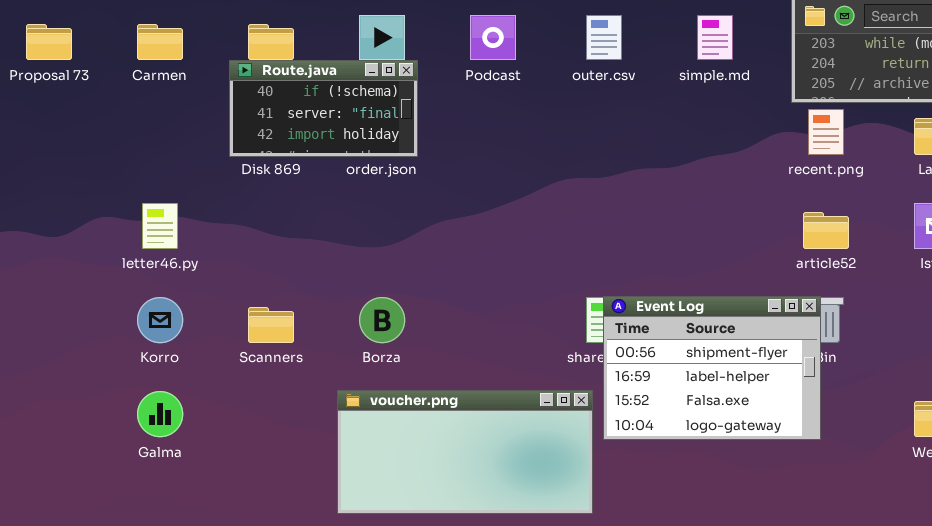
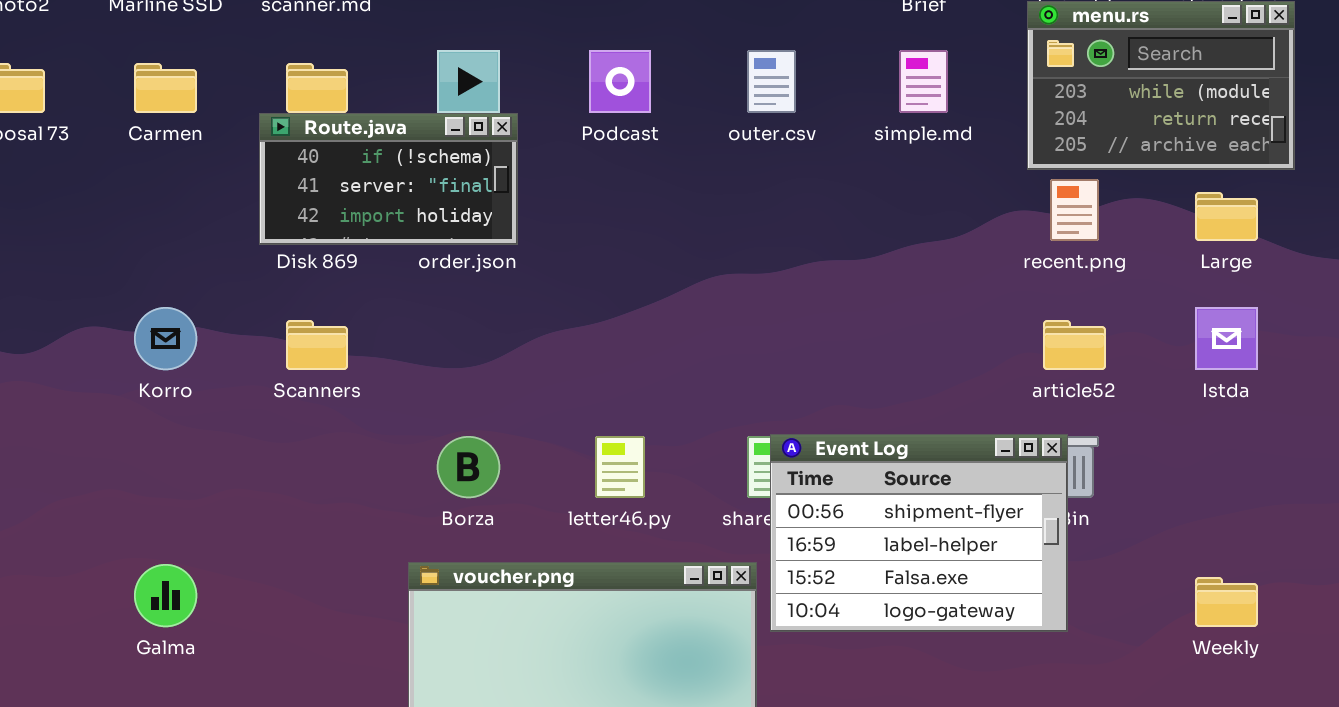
letter46.py: [142,203,178,249] -> [595,436,645,498], moved
Korro: [137,297,183,343] -> [134,307,197,370], moved
Scanners: [248,307,294,343] -> [286,320,348,370], moved

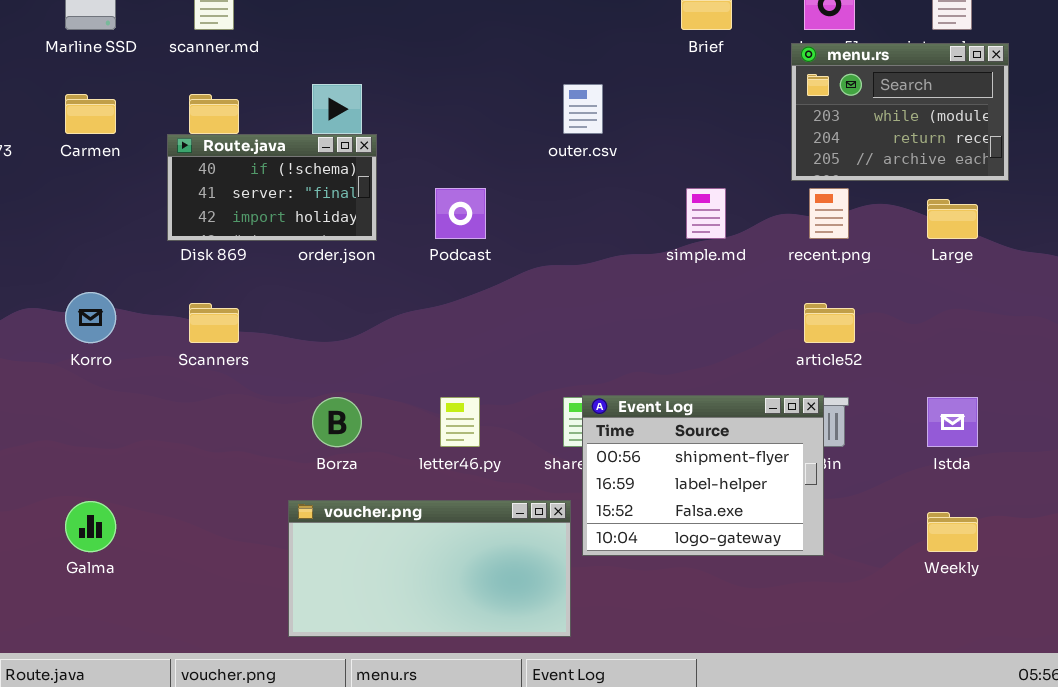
Podcast: [589,50,651,113] -> [435,188,486,239], moved
simple.md: [899,50,948,113] -> [686,188,726,239], moved
Istda: [1195,307,1258,370] -> [927,397,978,447], moved

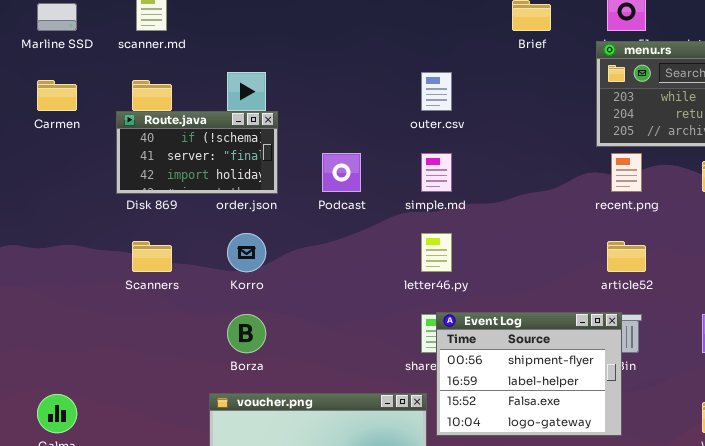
simple.md: [686,188,726,239] -> [421,153,452,192], moved
Korro: [65,292,116,343] -> [227,233,266,272], moved
letter46.py: [440,397,480,447] -> [421,233,452,272], moved

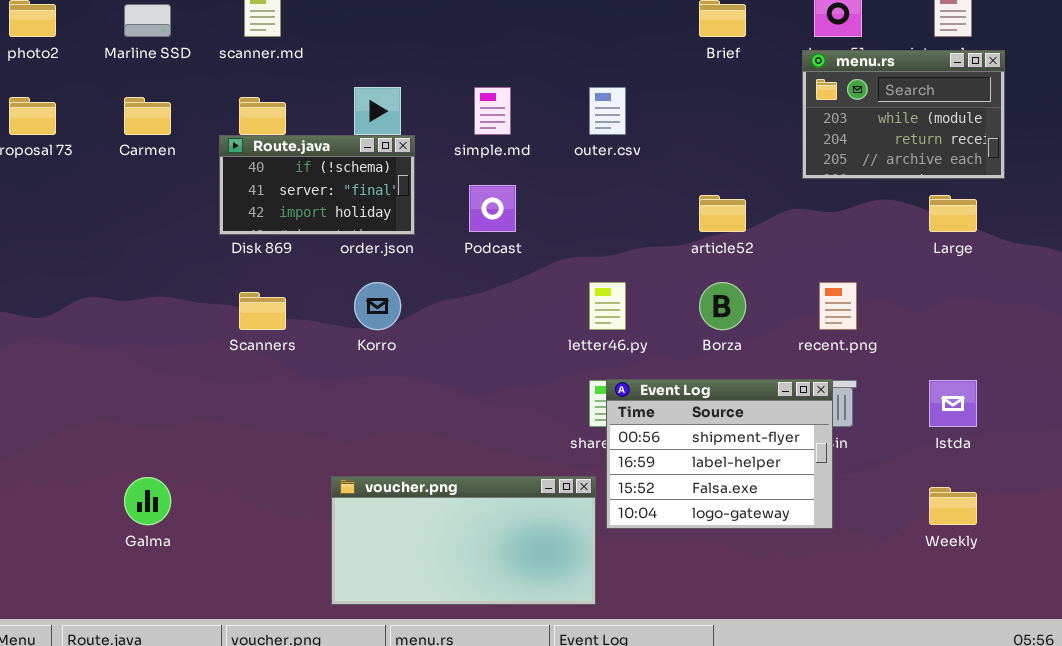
simple.md: [421,153,452,192] -> [474,87,511,135], moved
recent.png: [611,153,642,192] -> [819,282,857,330], moved
article52: [607,241,646,272] -> [699,195,746,232], moved
Borza: [227,314,266,353] -> [699,282,746,330], moved

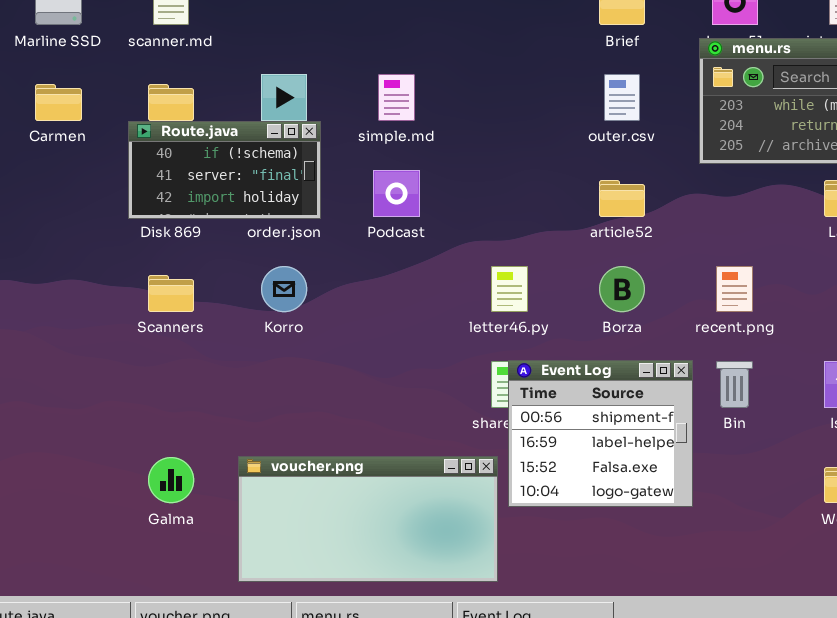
outer.csv: [589,87,626,135] -> [604,74,640,121], moved
Event Log: [606,379,833,529] -> [508,360,693,507], resized
Galma: [124,477,171,525] -> [148,457,194,503], moved

